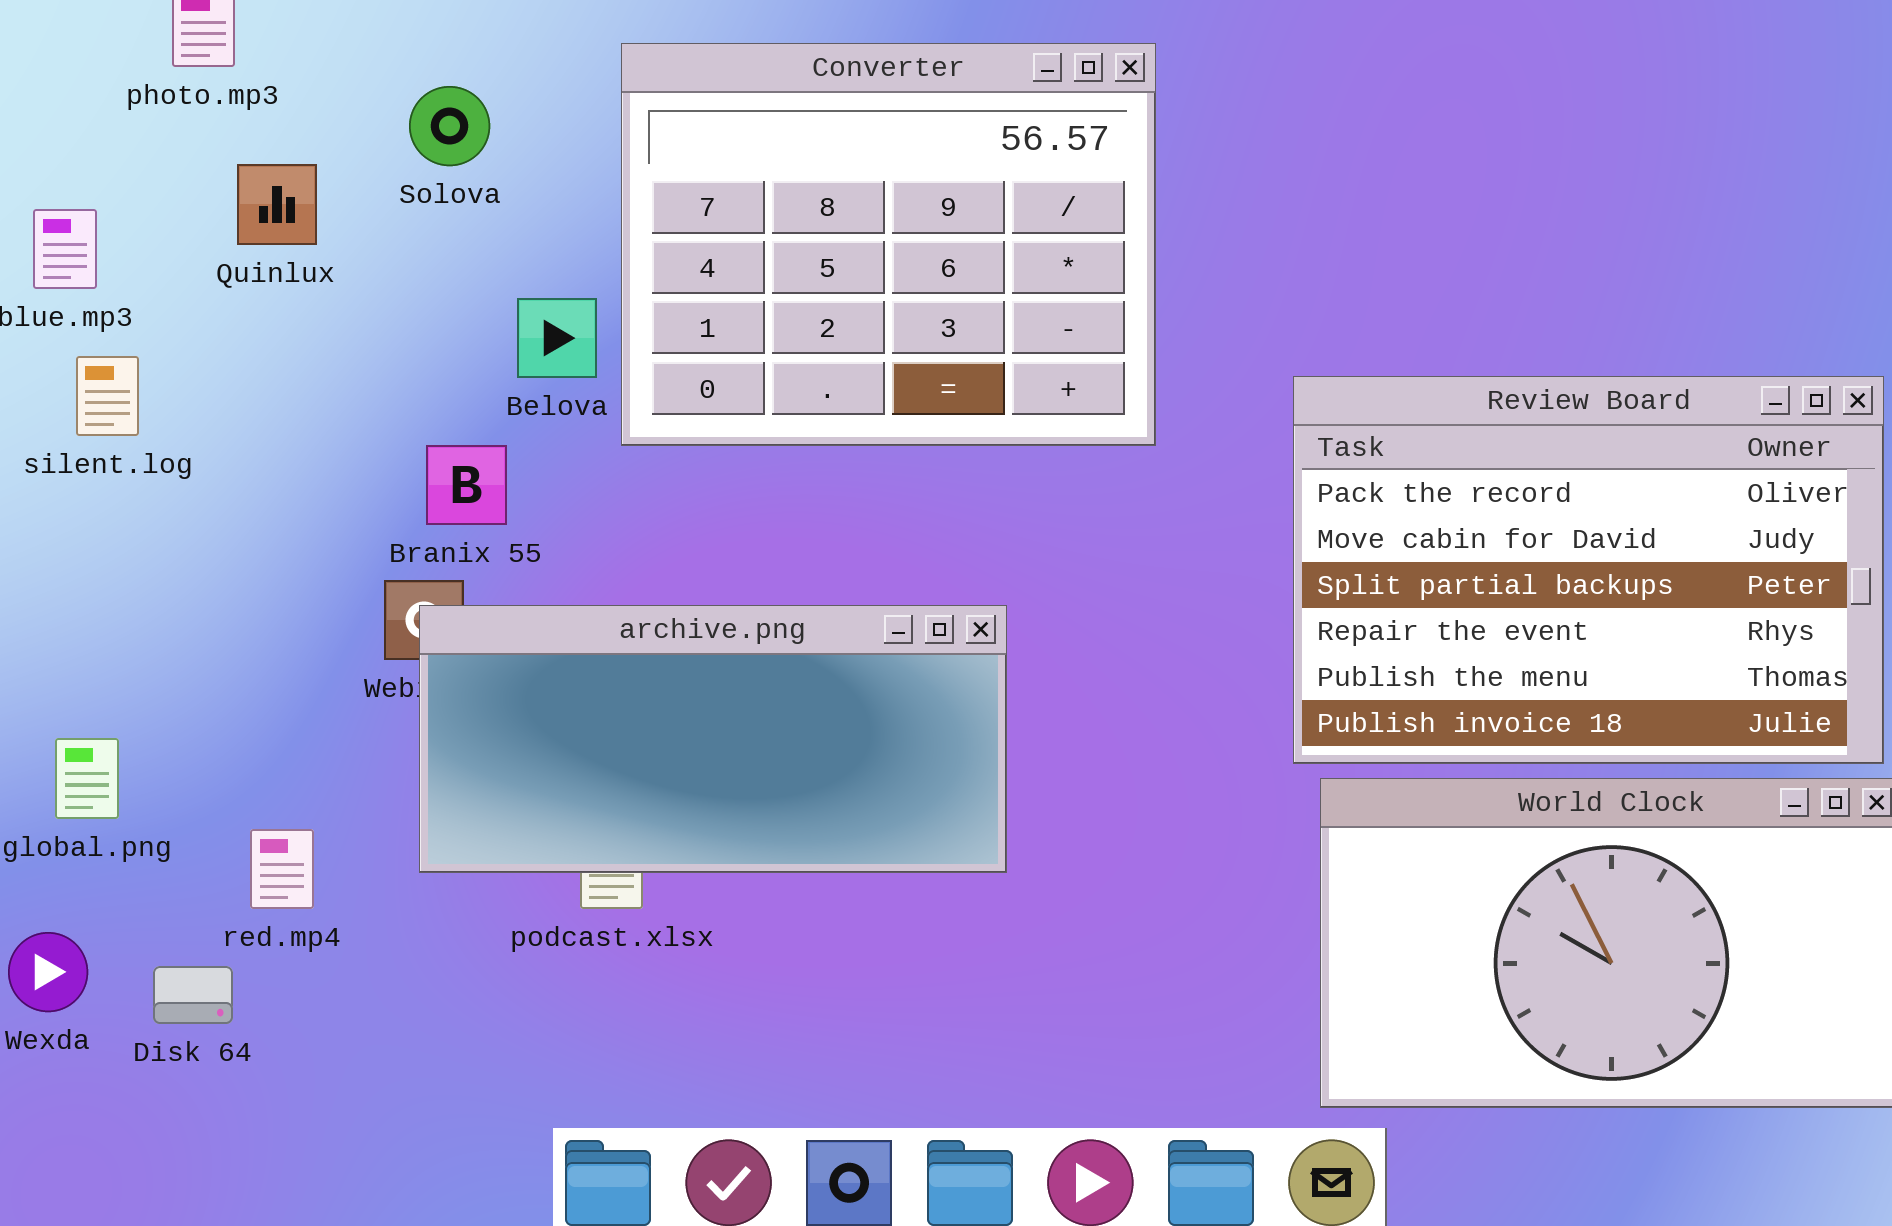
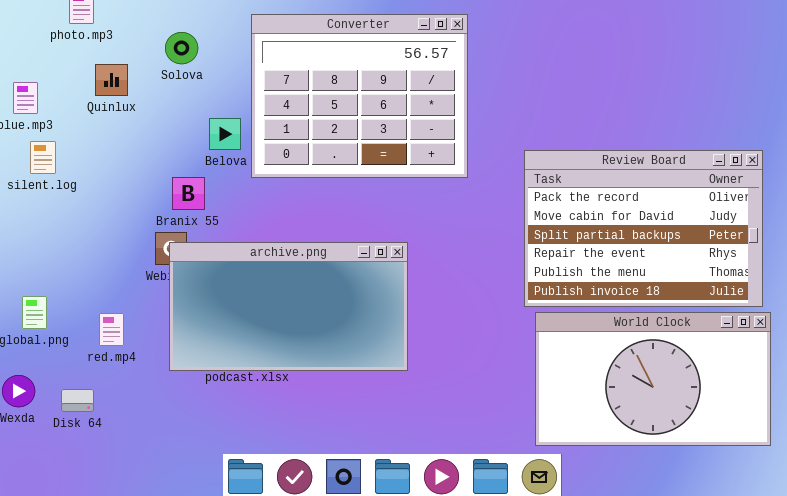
archive.png: [419,605,1007,873] -> [169,242,408,371], resized
red.mp4: [250,829,314,909] -> [99,313,124,346], moved

